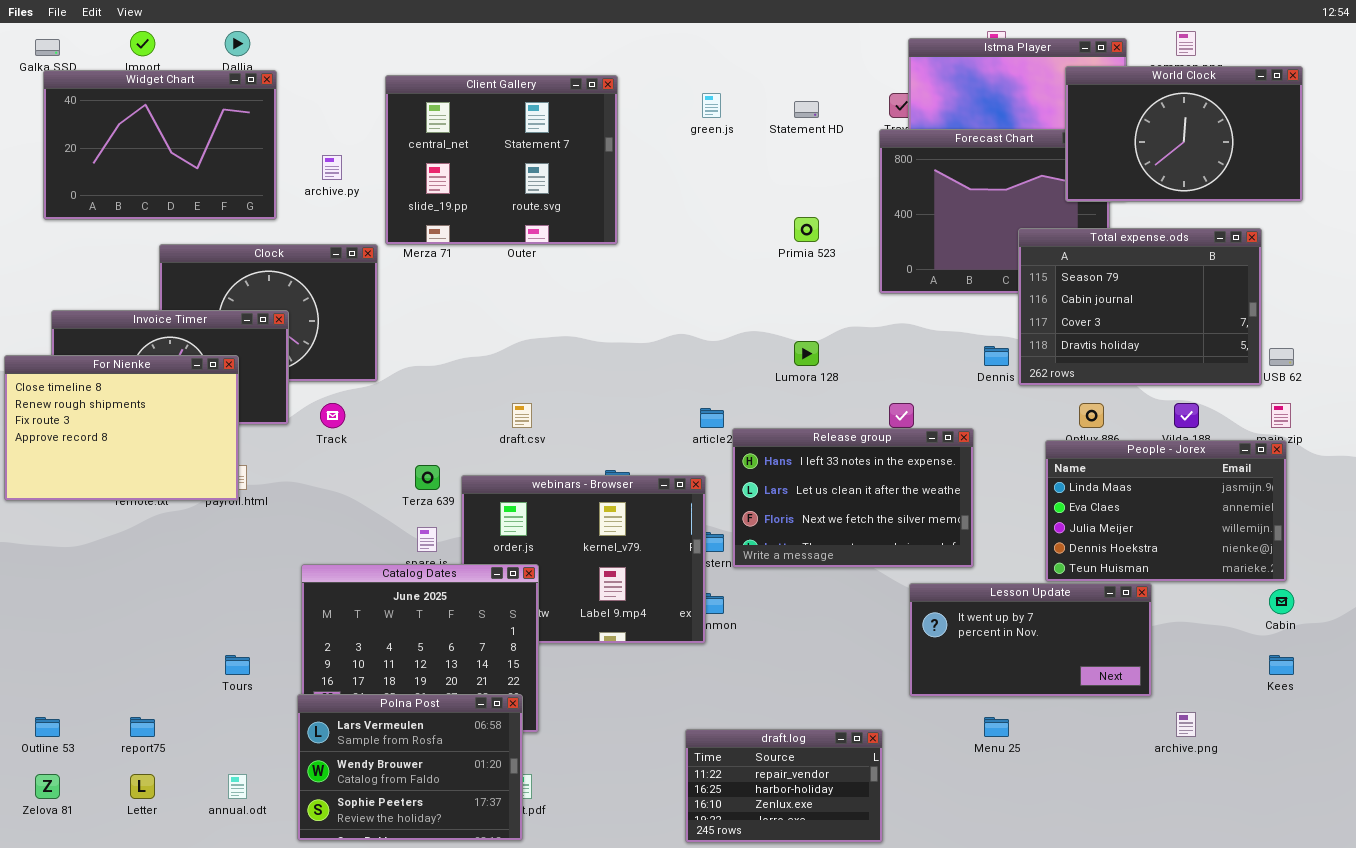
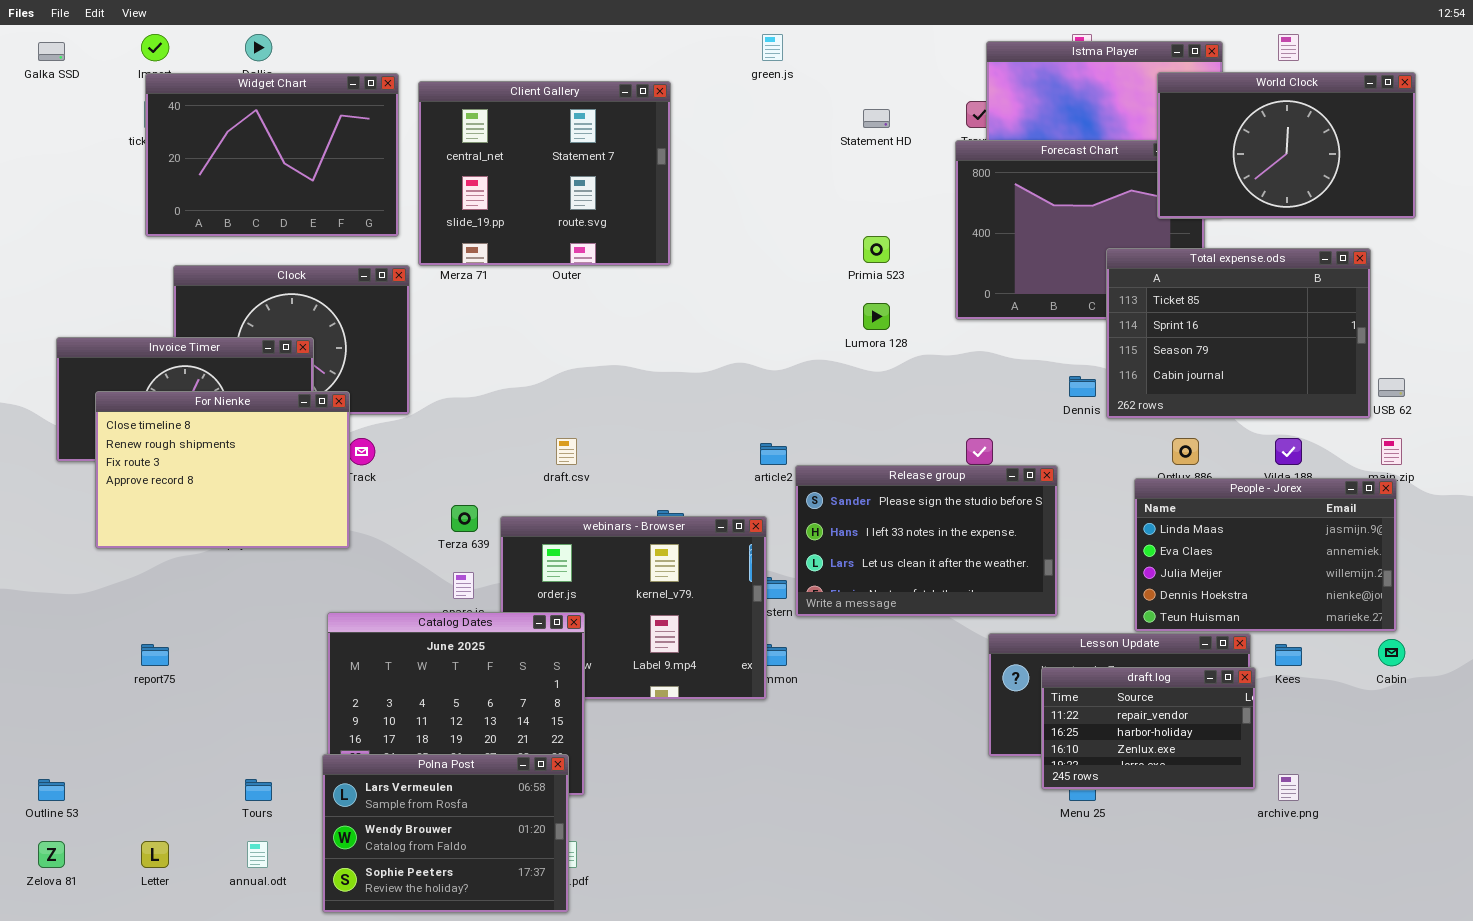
Widget Chart: [43,70,277,220] -> [145,73,399,237], moved
green.js: [702,93,721,118] -> [762,34,783,61], moved
Total expense.ods: [1018,228,1262,386] -> [1106,248,1371,419], scrolled up 2 rows
Lumora 128: [794,341,819,366] -> [863,303,890,330], moved
For Nienke: [4,355,239,501] -> [95,391,350,549], moved
Release group: [732,428,974,568] -> [795,465,1058,617], scrolled up 1 row
Tours: [225,655,250,675] -> [245,779,272,801], moved
Kees: [1269,655,1294,675] -> [1275,644,1302,666], moved
report75: [130,717,155,737] -> [141,644,169,666], moved
draft.log: [685,729,883,843] -> [1041,667,1256,790], moved

